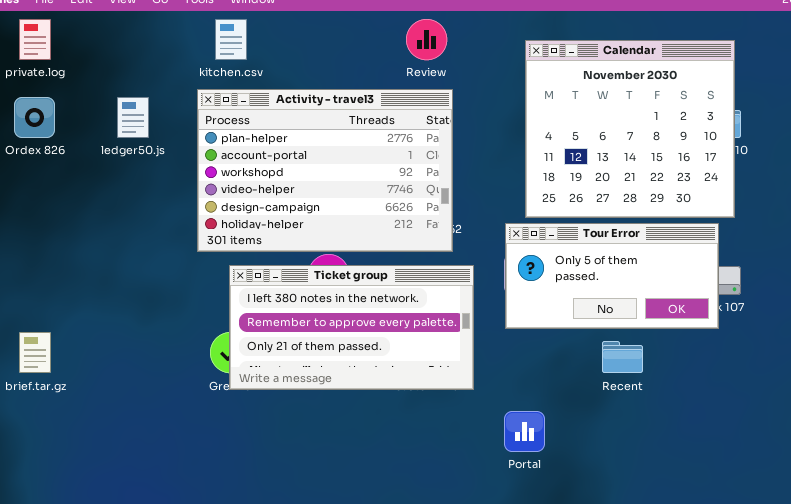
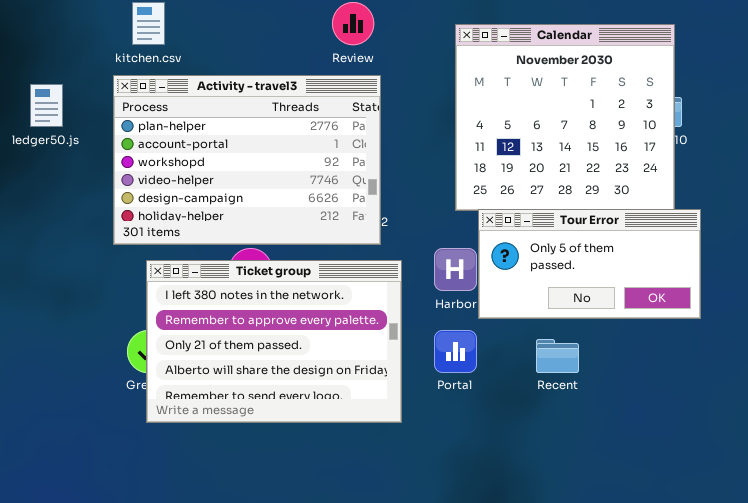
Tour Error: [505,223,719,329] -> [478,209,701,319], moved
Ticket group: [229,265,474,390] -> [146,260,402,423], resized
Portal: [504,411,545,452] -> [434,330,477,373], moved

